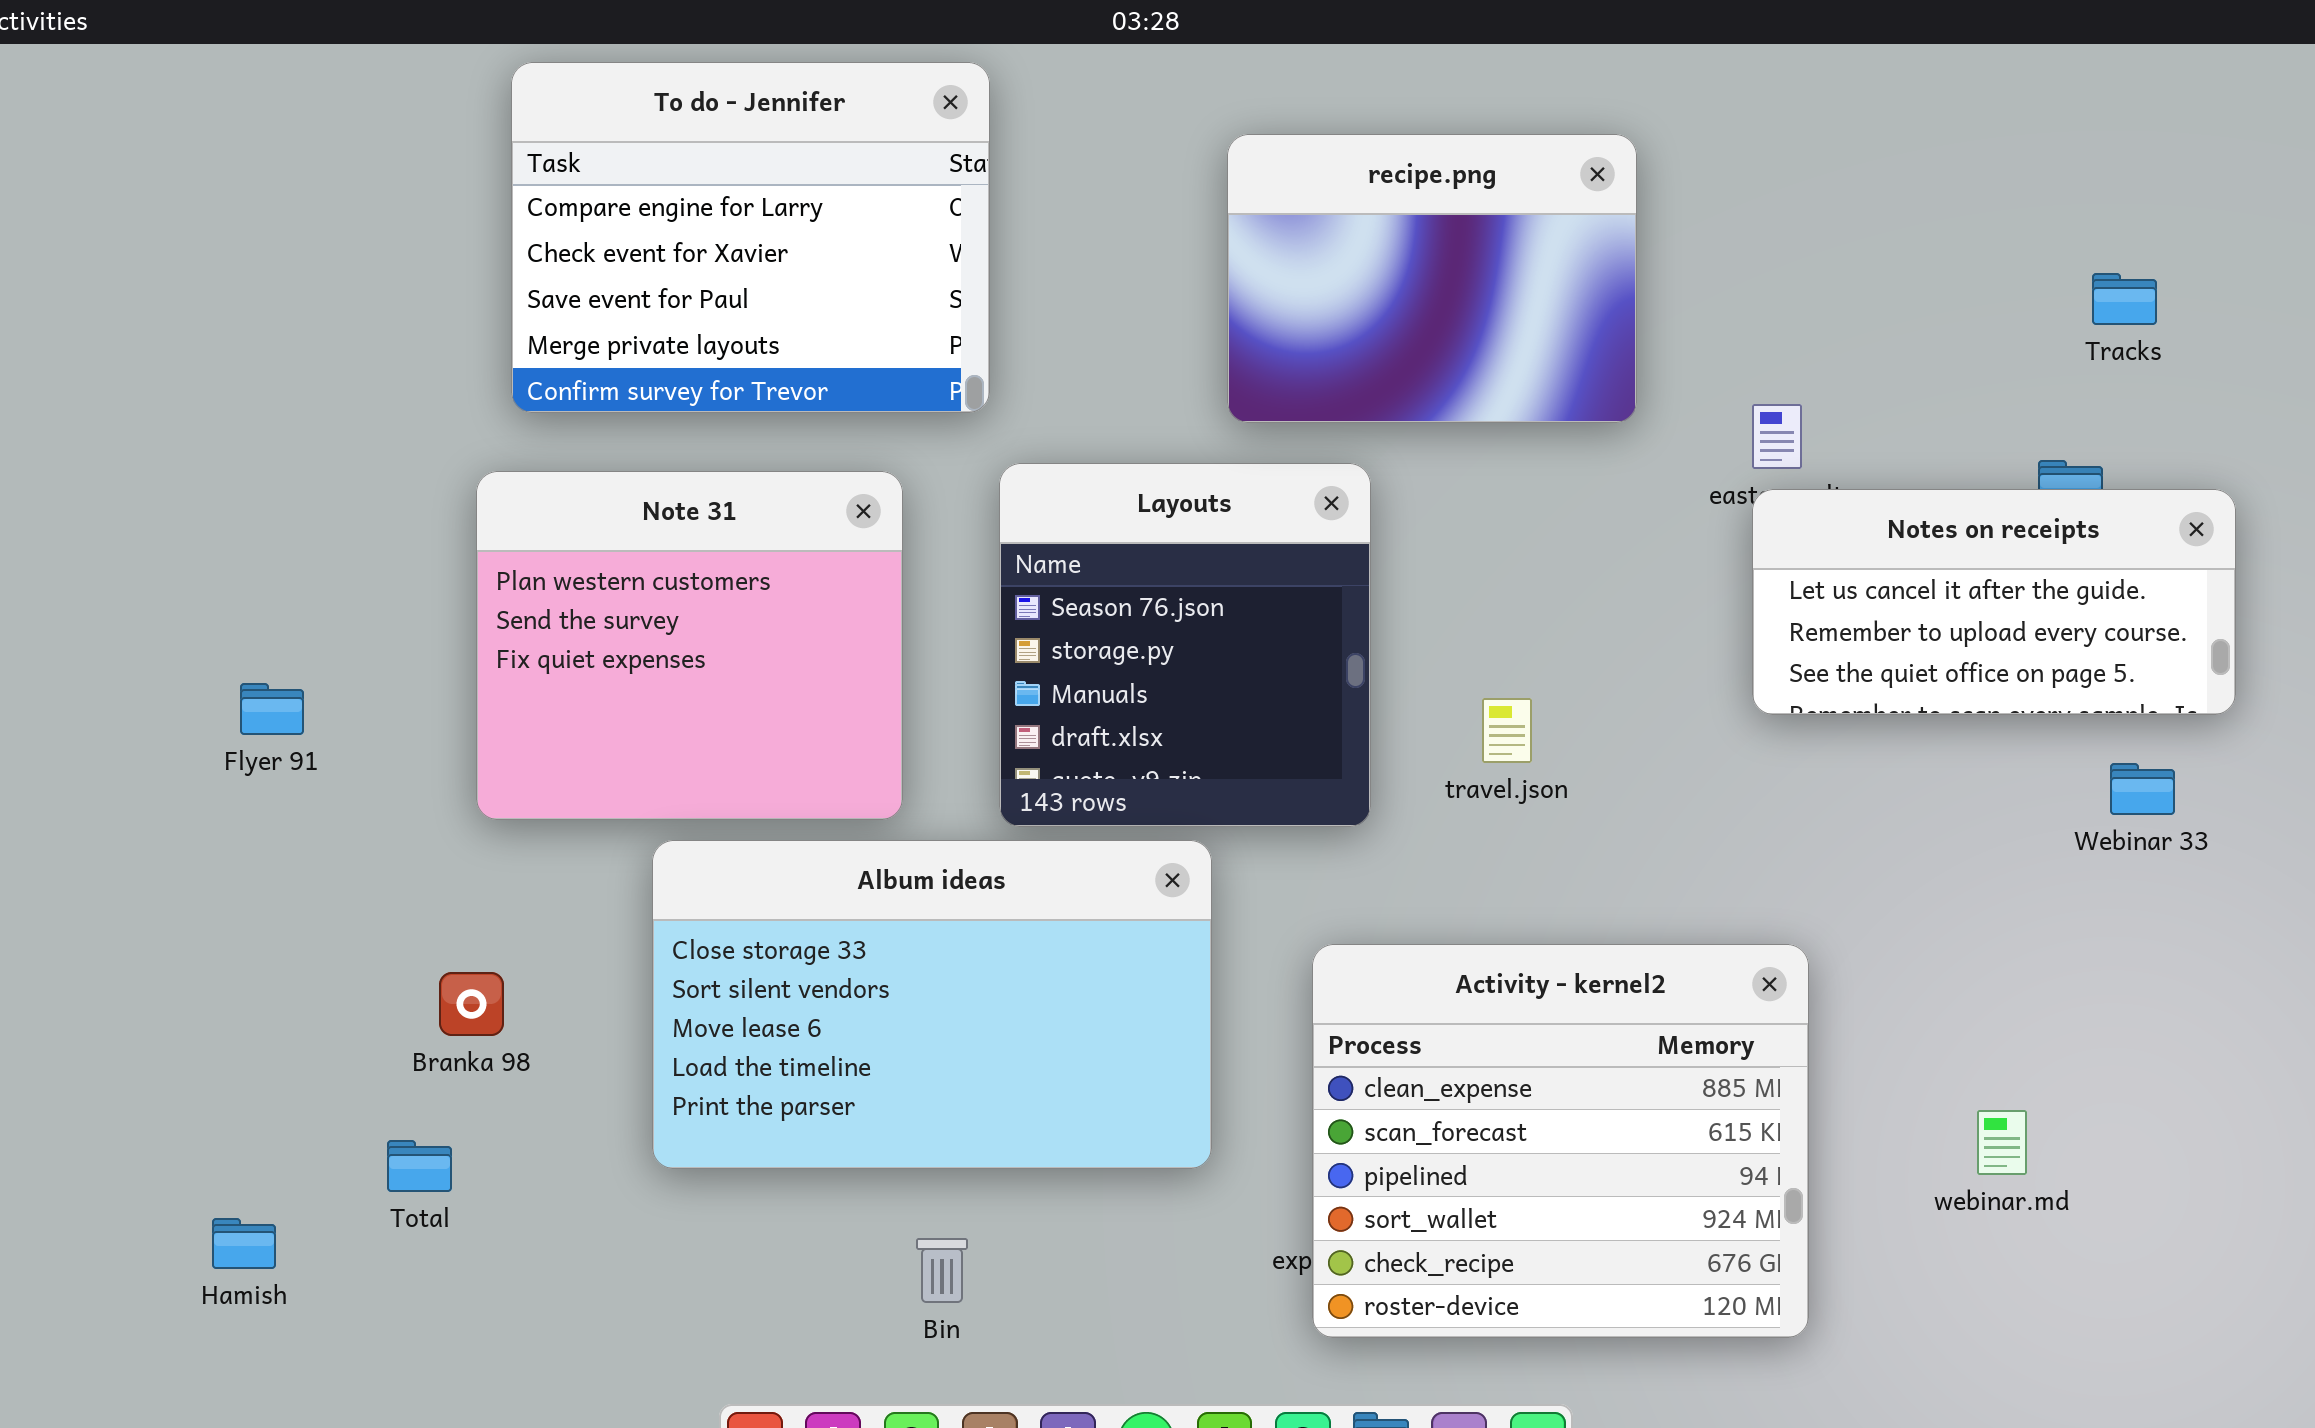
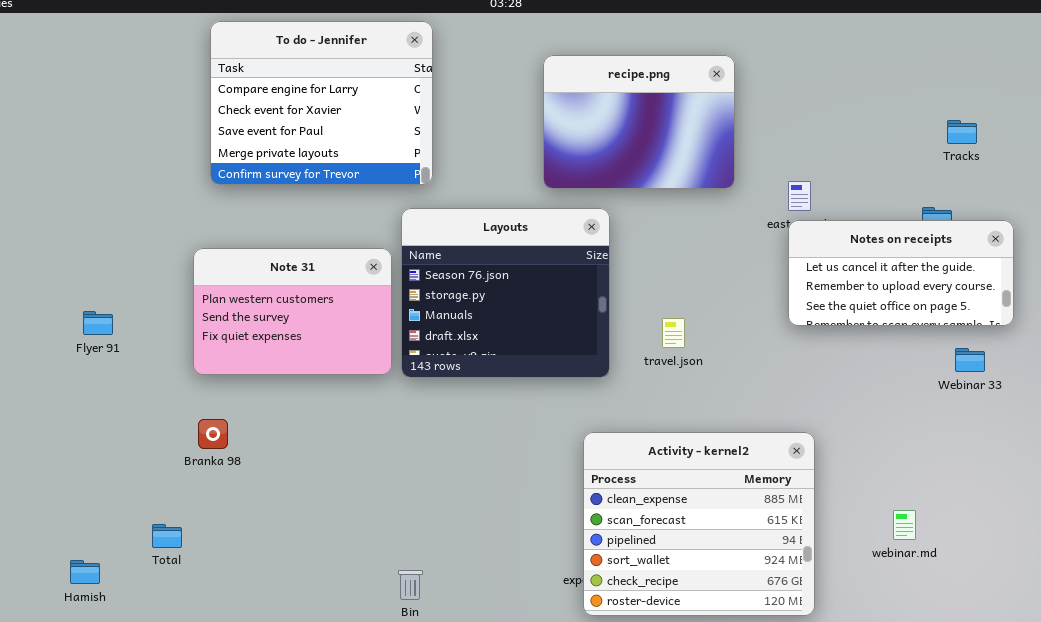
Layouts: [999,463,1371,827] -> [401,208,610,378], resized
Note 31: [476,471,903,820] -> [193,248,392,375], resized
Album ideas: [652,840,1212,1169] -> none, closed
Branka 98: [439,972,504,1036] -> [198,419,228,449], moved

